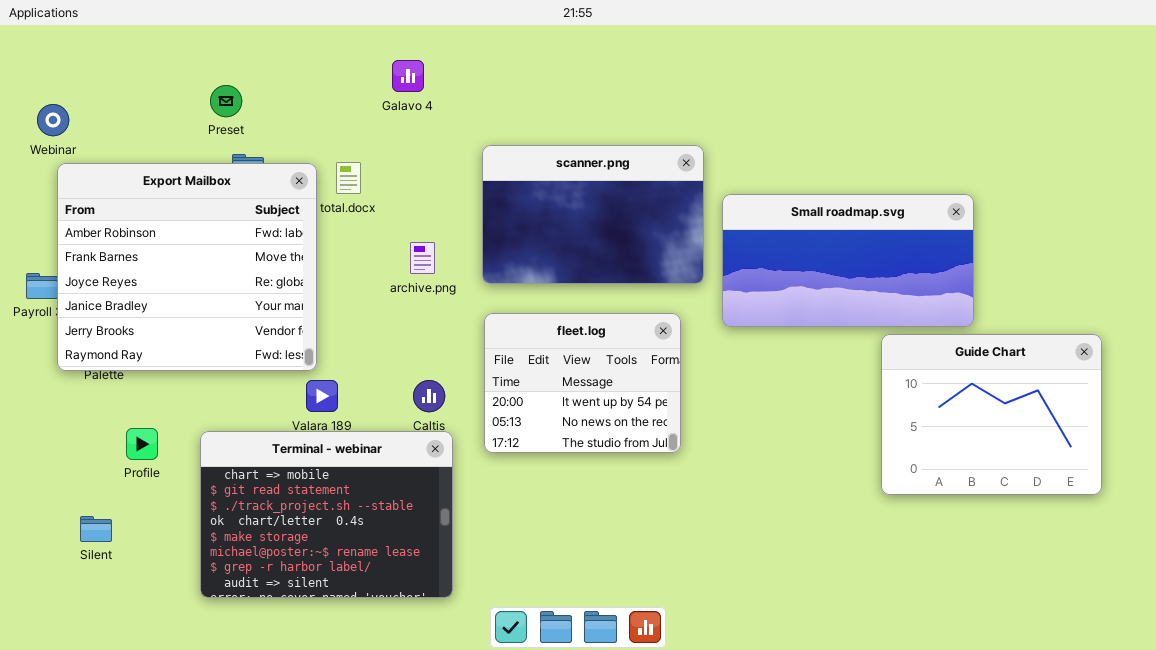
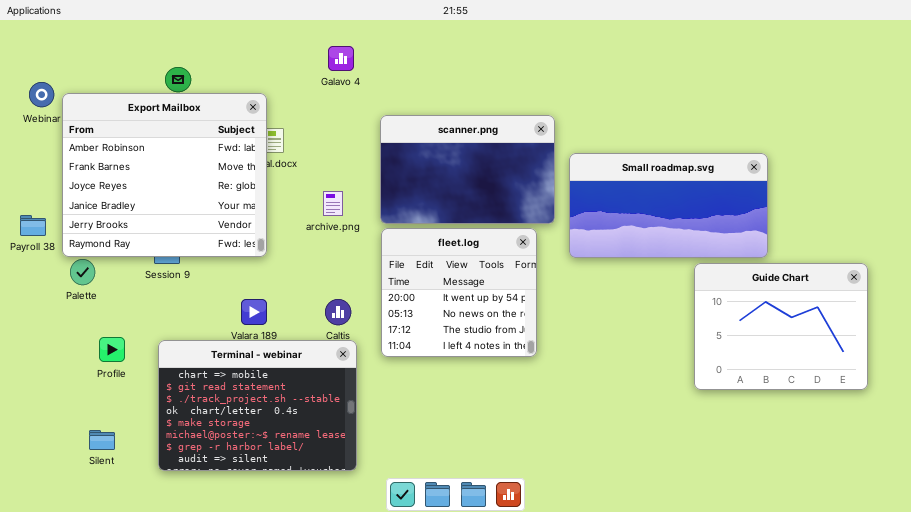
Galavo 4: [392,60,424,92] -> [328,46,354,71], moved
Export Mailbox: [57,163,317,371] -> [62,93,267,257], moved
fleet.log: [484,313,681,453] -> [381,228,537,357], resized
Silent: [80,516,112,542] -> [89,430,115,450], moved

